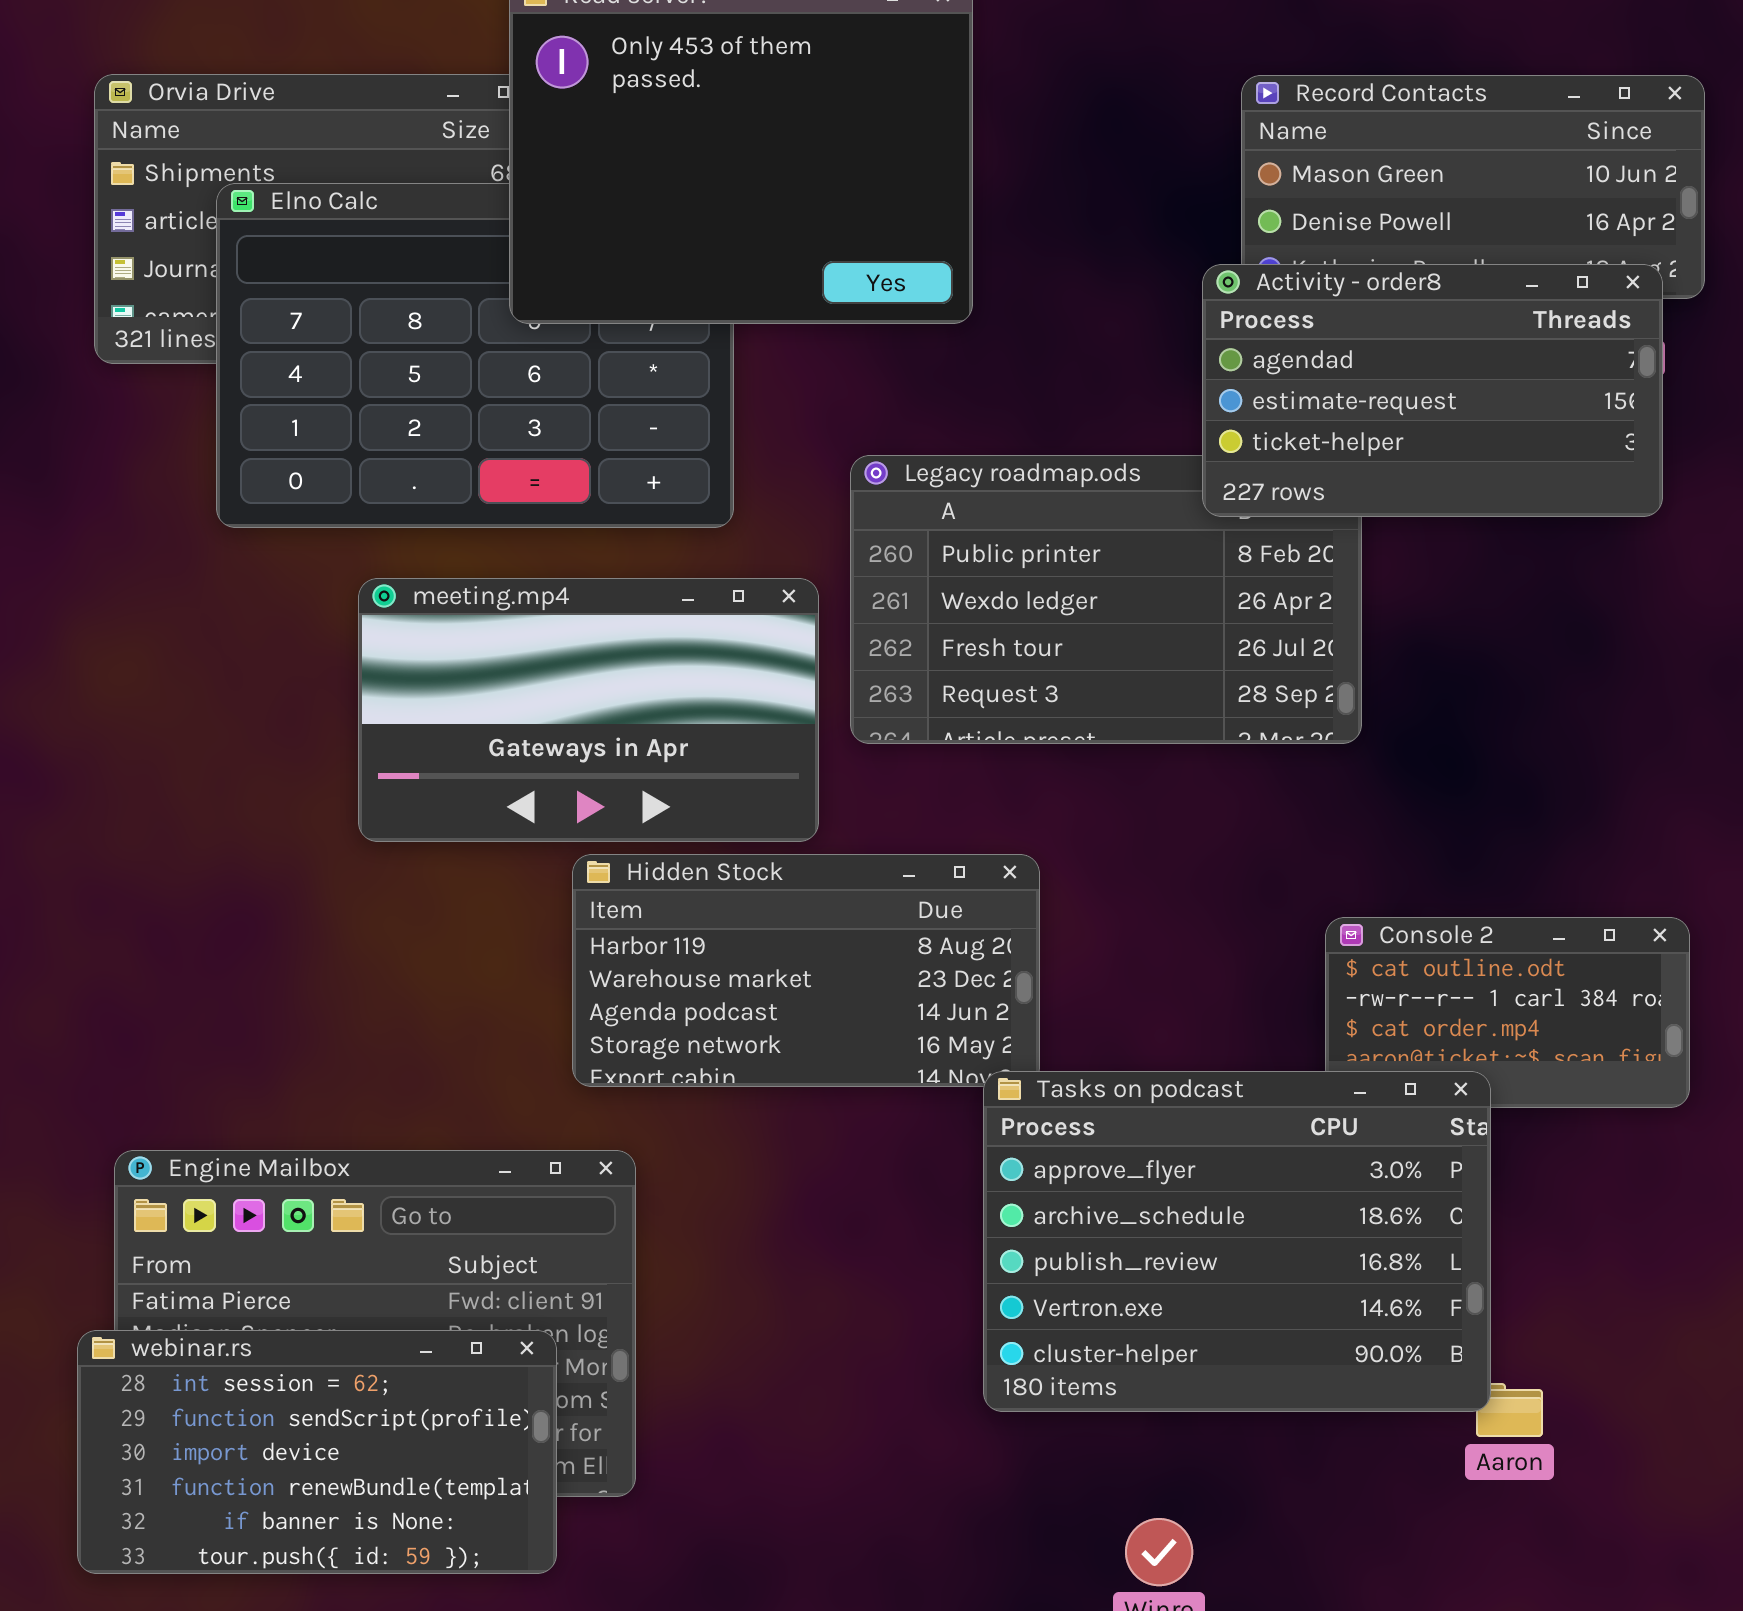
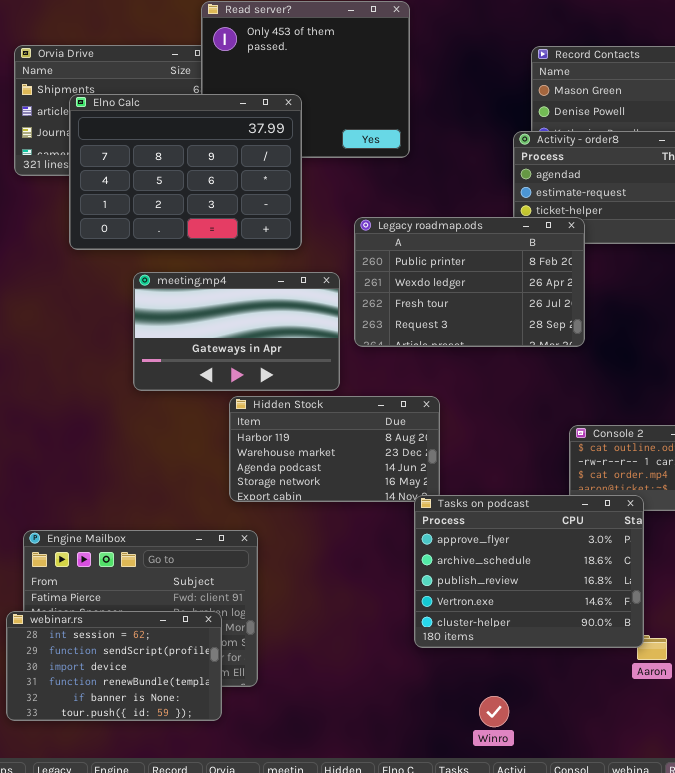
Elno Calc: [216,183,734,528] -> [69,94,302,250], raised
Legacy roadmap.ods: [850,455,1362,744] -> [354,217,585,347], raised

